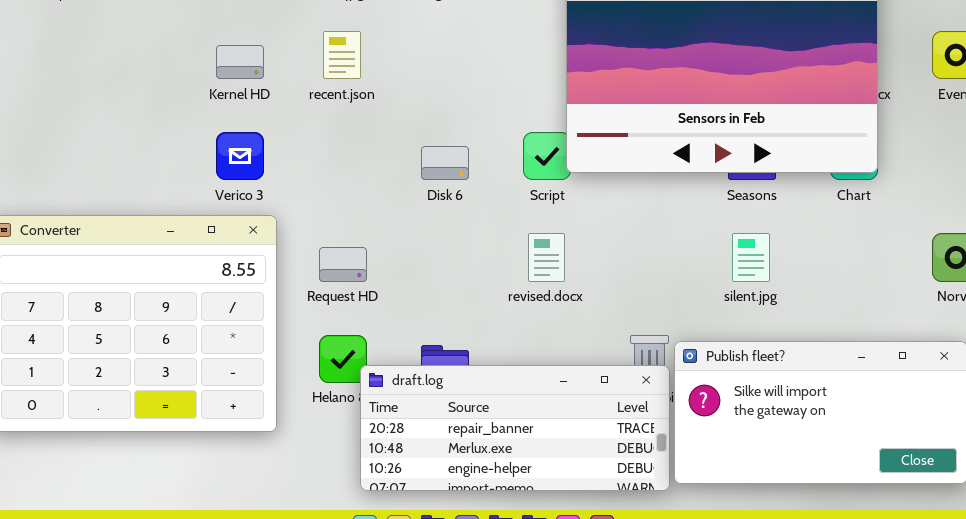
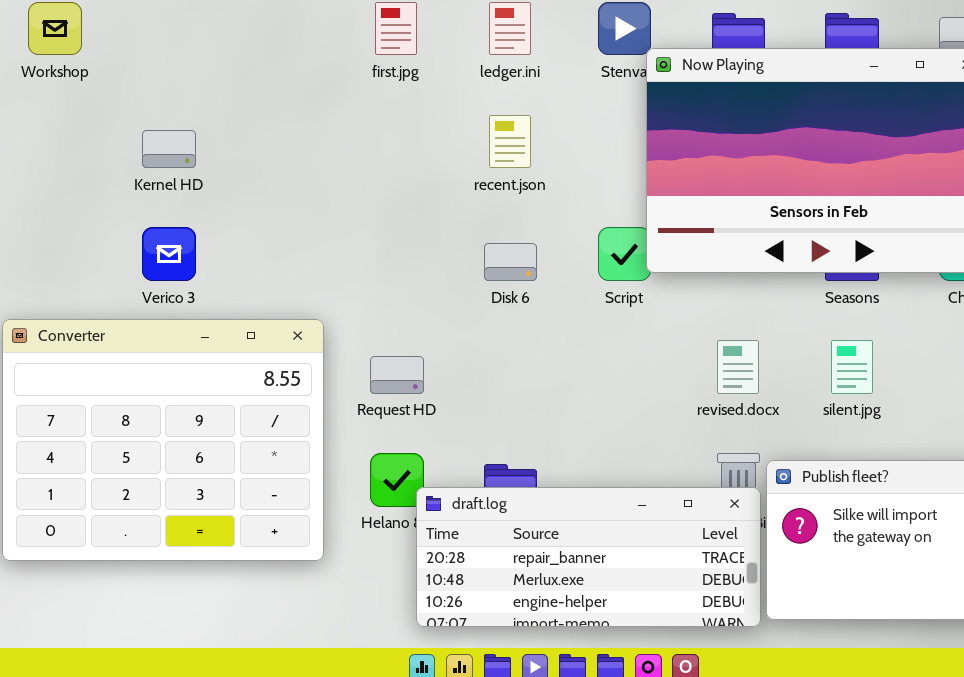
recent.json: [323,31,361,79] -> [489,115,531,168], moved
Kernel HD: [216,45,264,79] -> [142,130,196,168], moved
Verico 3: [216,132,264,180] -> [142,227,196,281], moved
revised.docx: [528,233,565,282] -> [717,340,759,394], moved

